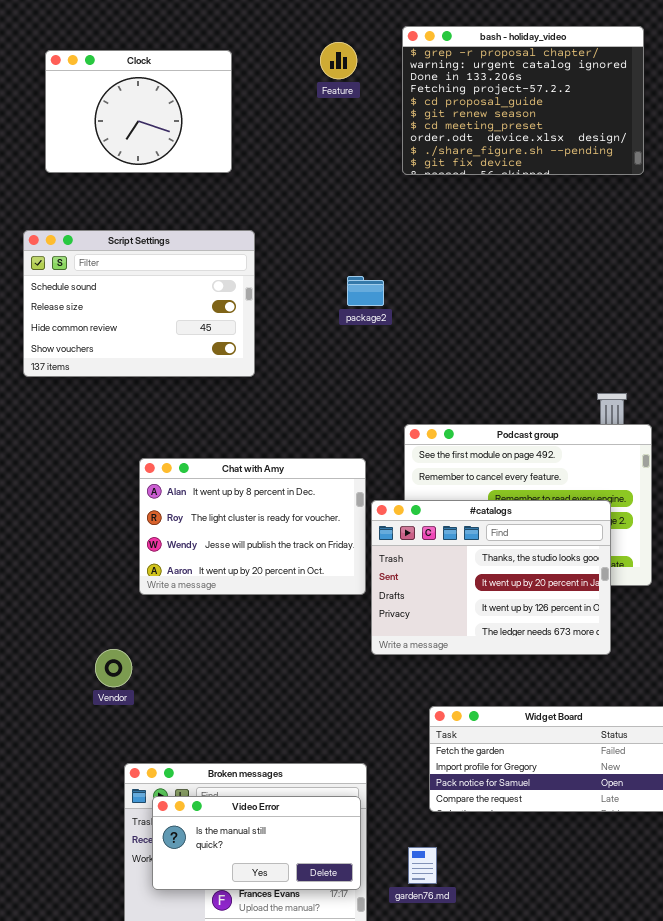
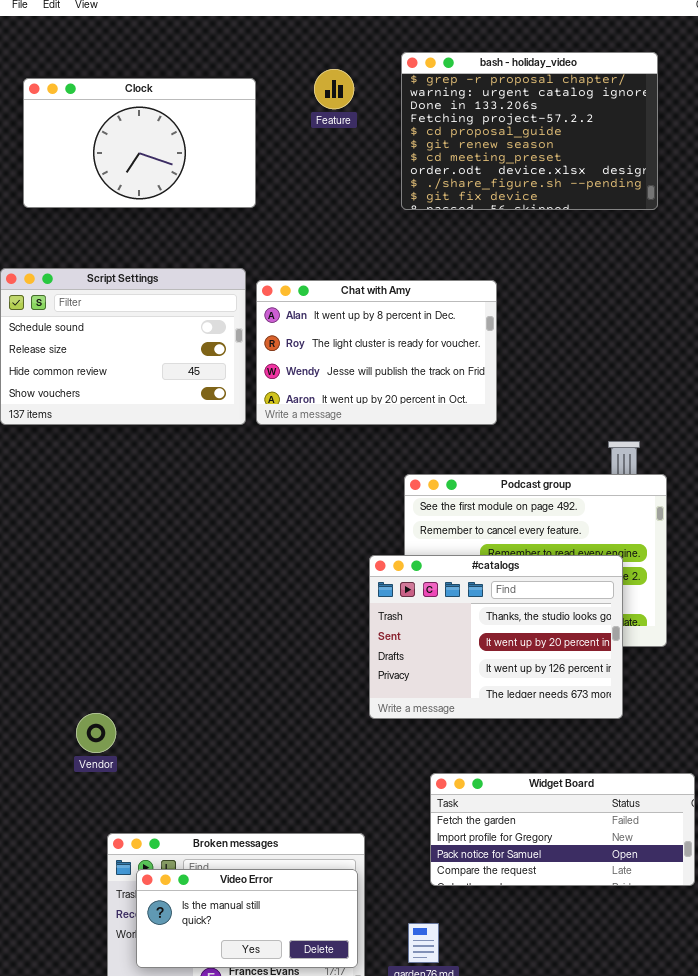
Clock: [45,50,232,173] -> [23,78,256,208], resized
Chat with Amy: [139,458,366,595] -> [256,280,497,425], moved

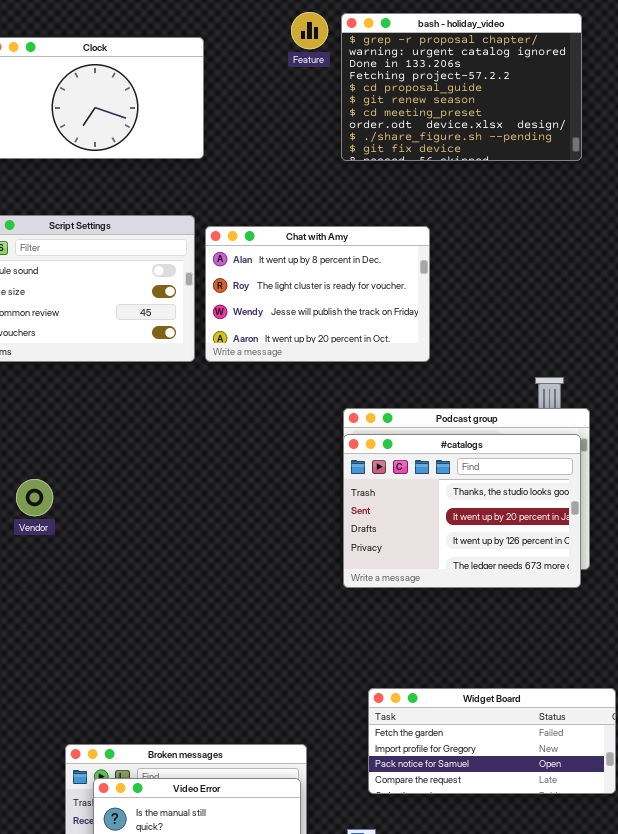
Feature: [314,69,354,109] -> [291,12,328,49], moved
#catalogs: [369,555,623,719] -> [343,434,581,588], moved
Vendor: [76,713,116,753] -> [16,479,53,516], moved

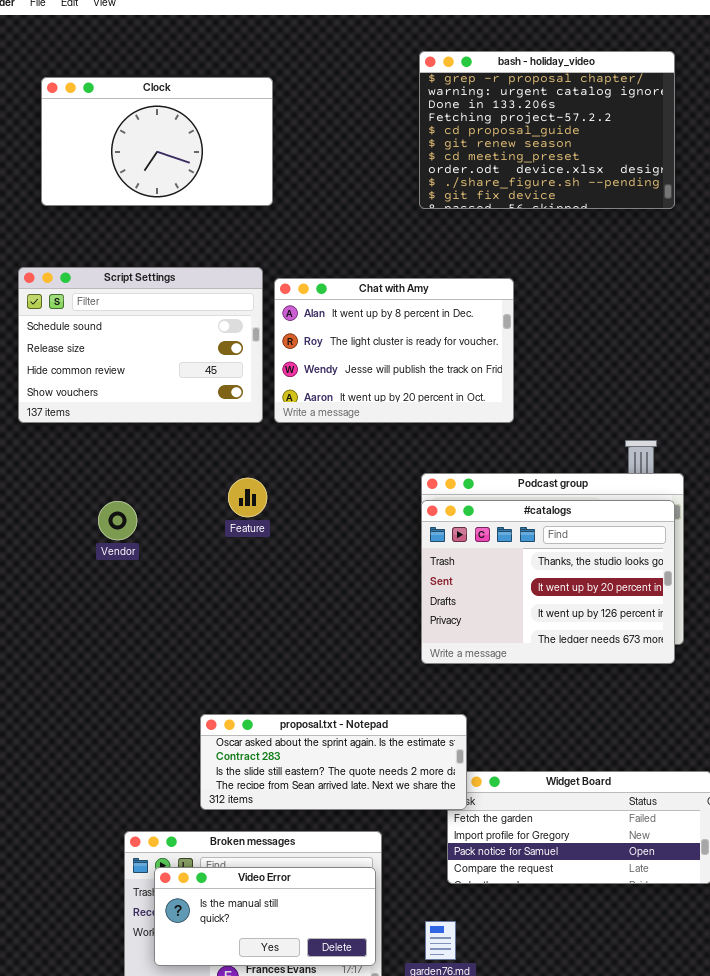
Feature: [291,12,328,49] -> [228,478,267,517], moved
Vendor: [16,479,53,516] -> [98,501,137,540], moved
proposal.txt - Notepad: none -> [200,714,467,810], opened

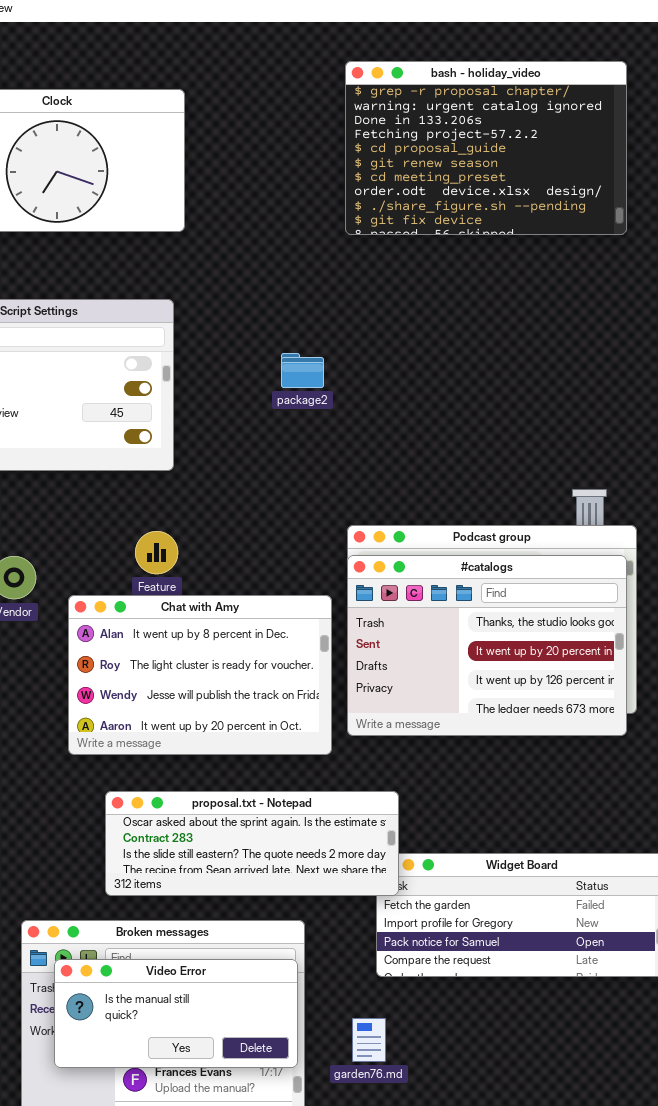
Chat with Amy: [274,278,514,423] -> [68,595,332,755], moved

